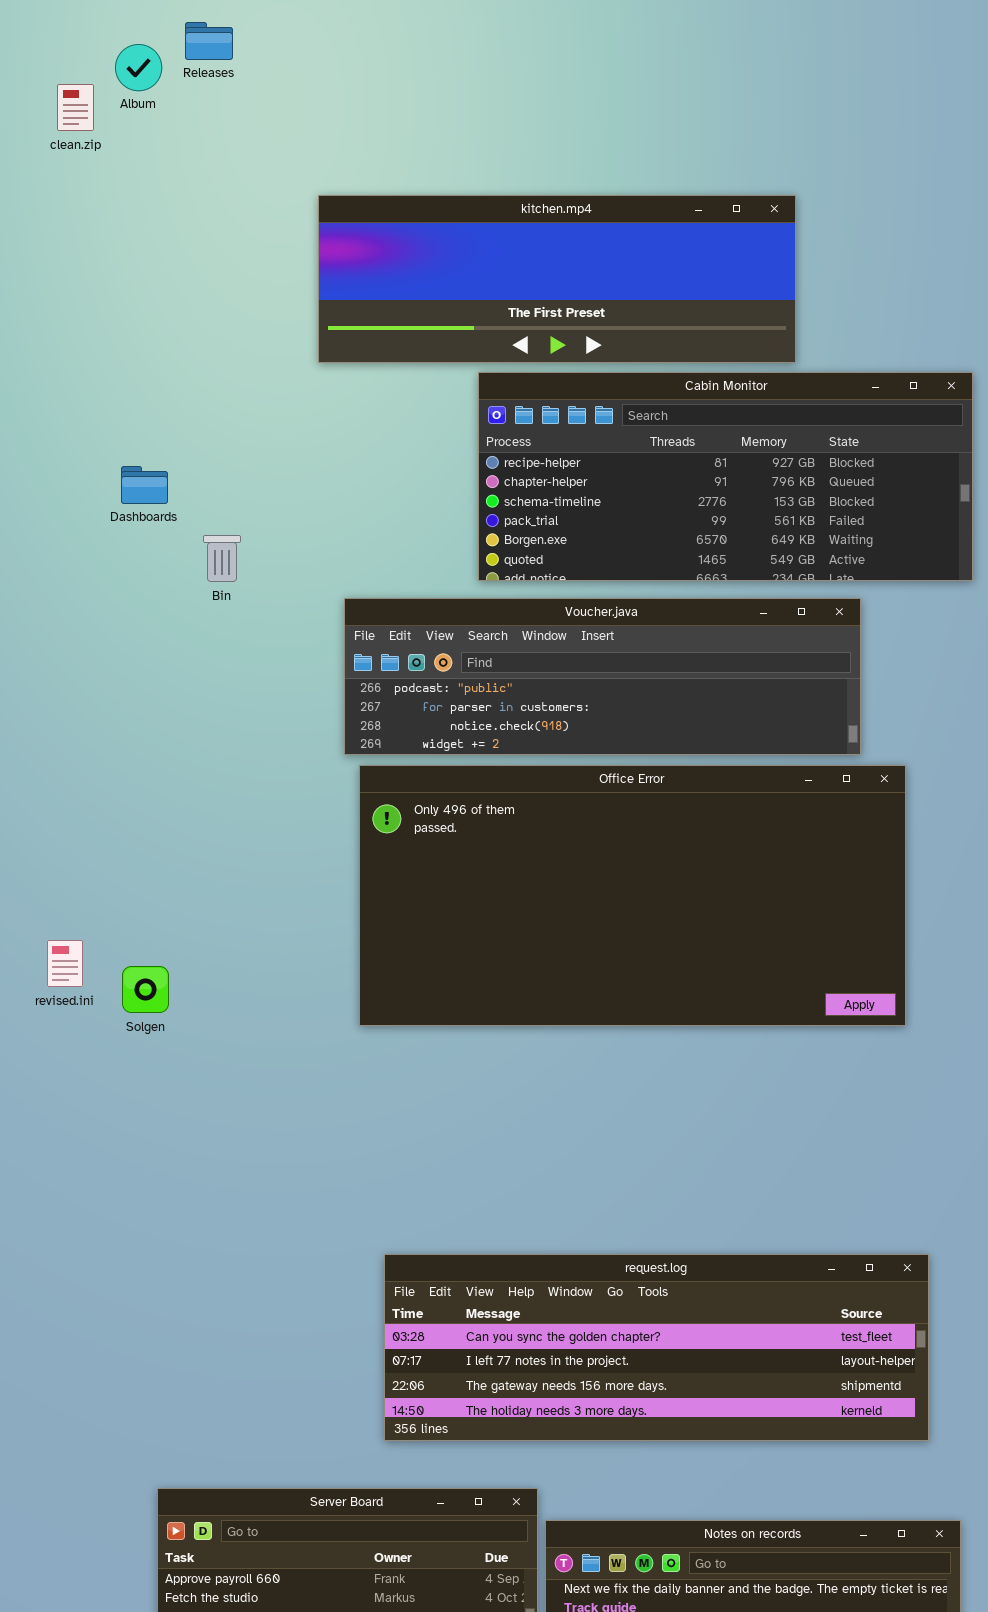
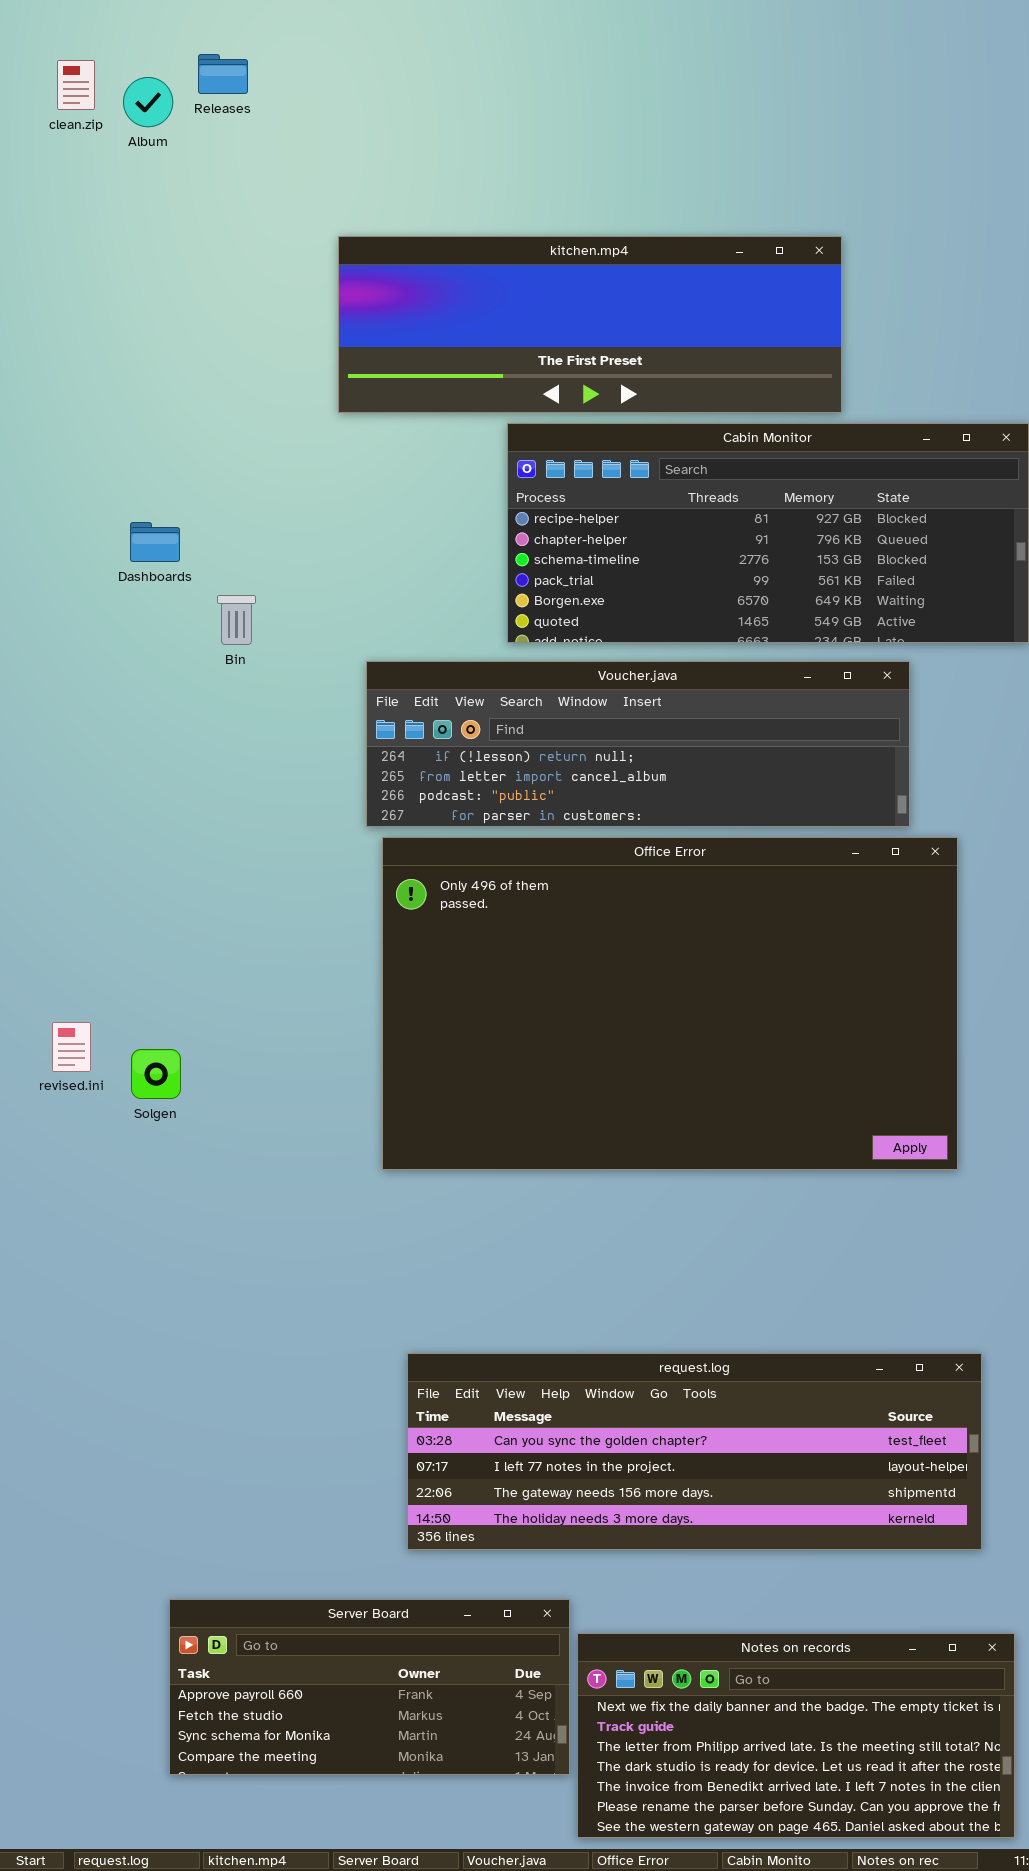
clean.zip: [57,84,94,131] -> [57,60,95,110], moved
Voucher.java: [344,598,861,755] -> [366,661,910,827], scrolled up 2 rows
Office Error: [359,765,906,1026] -> [382,837,958,1170], resized

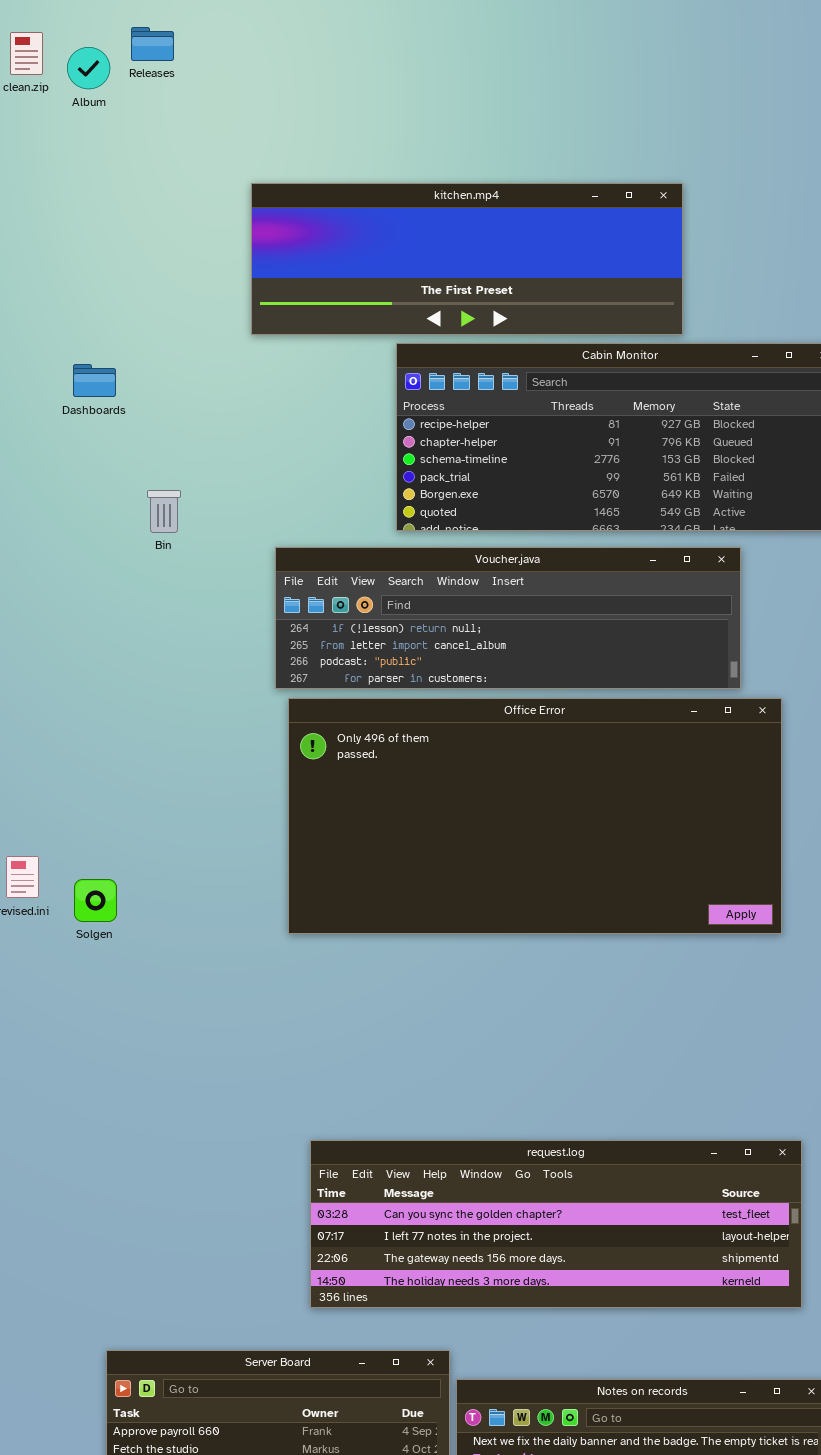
Dashboards: [130,522,180,562] -> [73,364,116,397], moved
Office Error: [382,837,958,1170] -> [288,698,782,934], resized

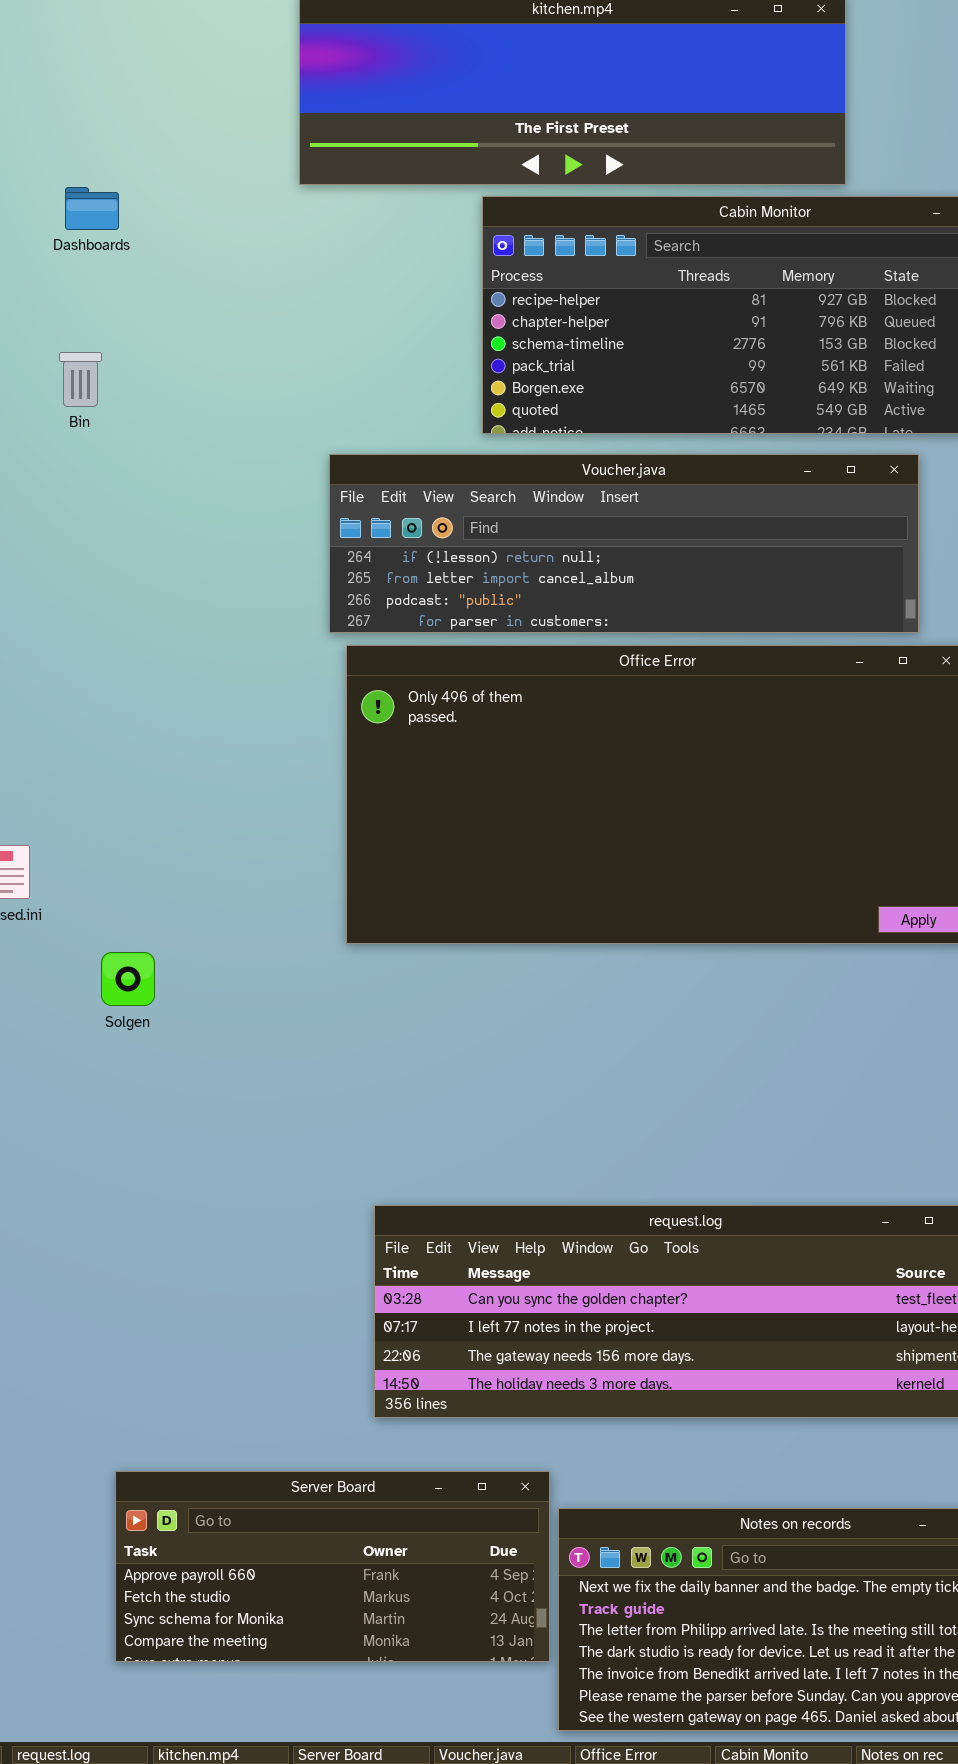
Dashboards: [73,364,116,397] -> [65,187,119,230], moved
Bin: [147,490,181,533] -> [59,352,102,407], moved
Solgen: [74,879,117,922] -> [101,952,155,1006], moved

